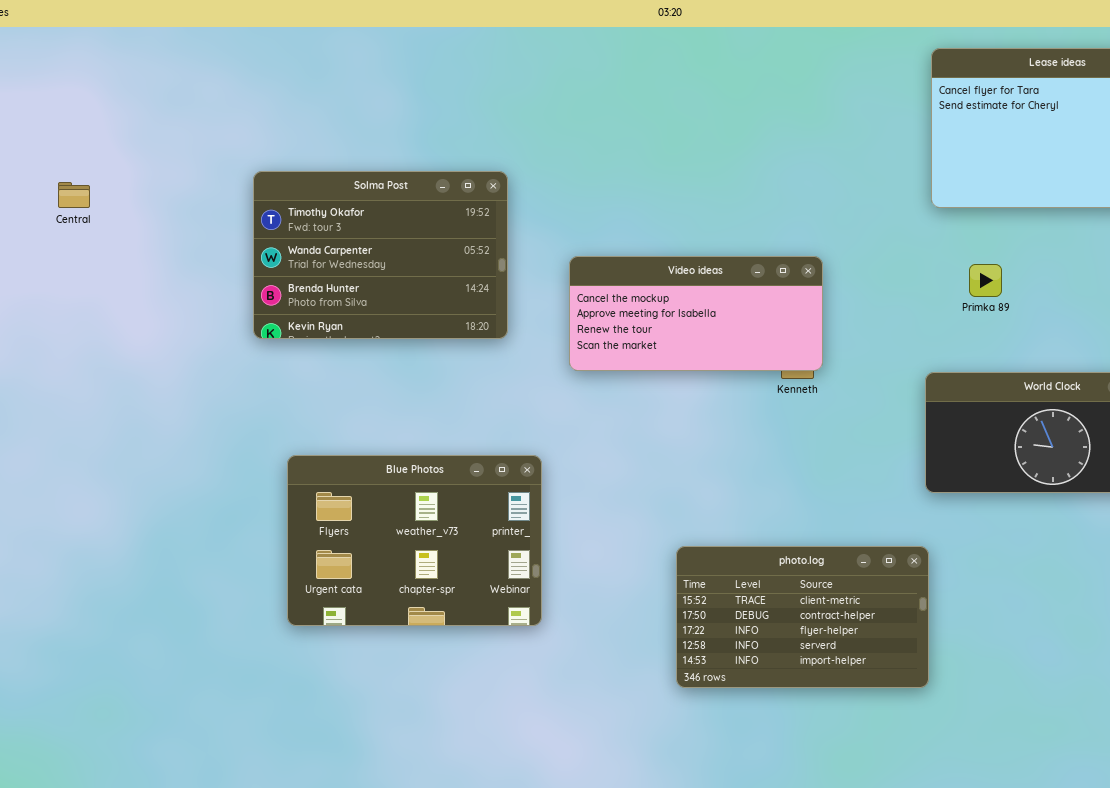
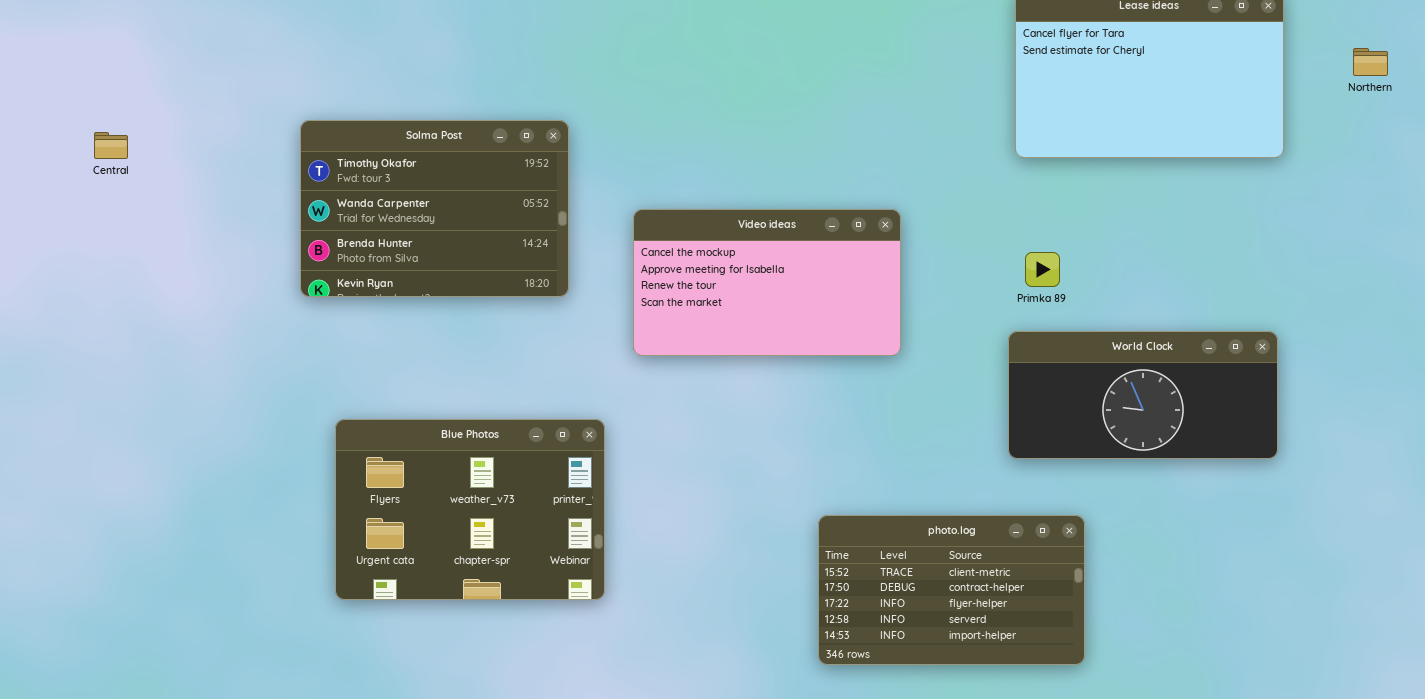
Video ideas: [569,256,823,371] -> [633,209,901,356], resized
Primka 89: [969,264,1002,297] -> [1025,252,1060,287], moved
photo.log: [676,546,929,688] -> [818,515,1085,665], moved

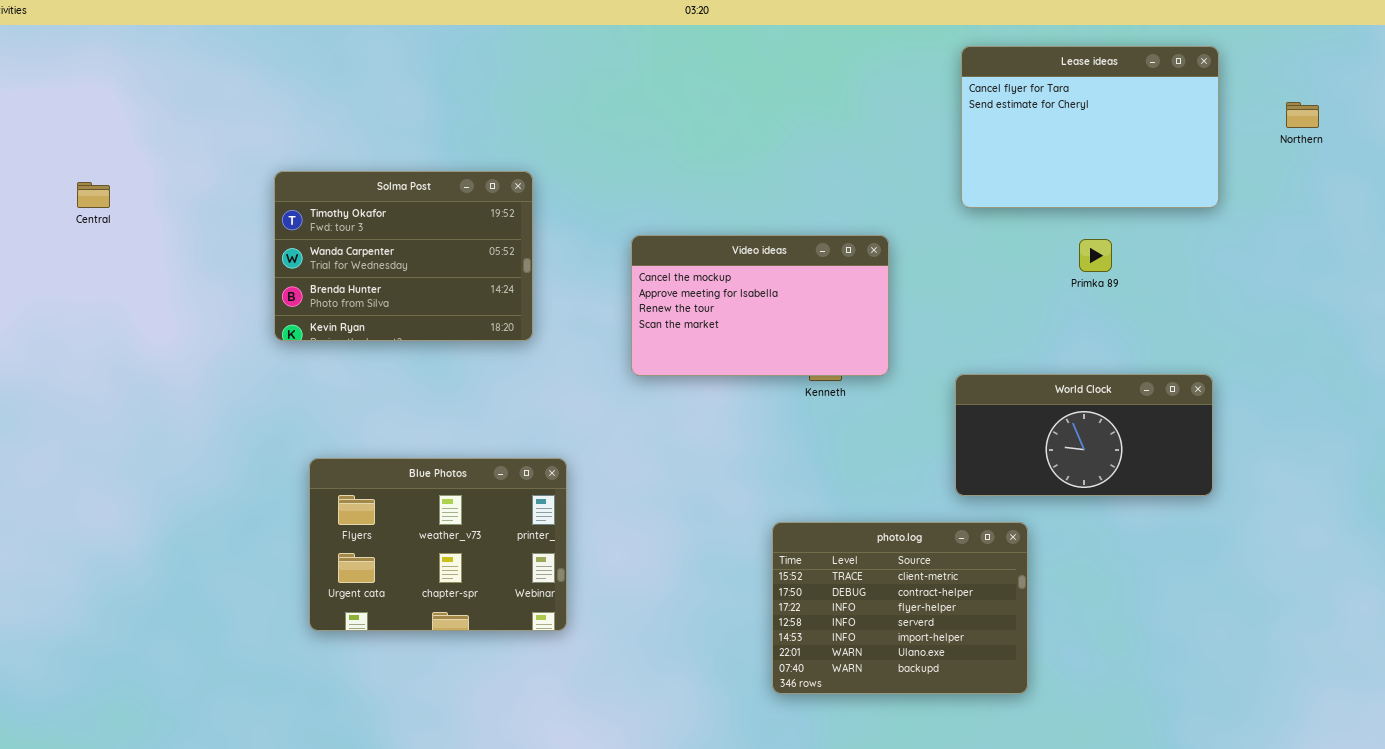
Video ideas: [633,209,901,356] -> [631,235,889,376], moved
Primka 89: [1025,252,1060,287] -> [1079,239,1112,272], moved
photo.log: [818,515,1085,665] -> [772,522,1028,694], resized

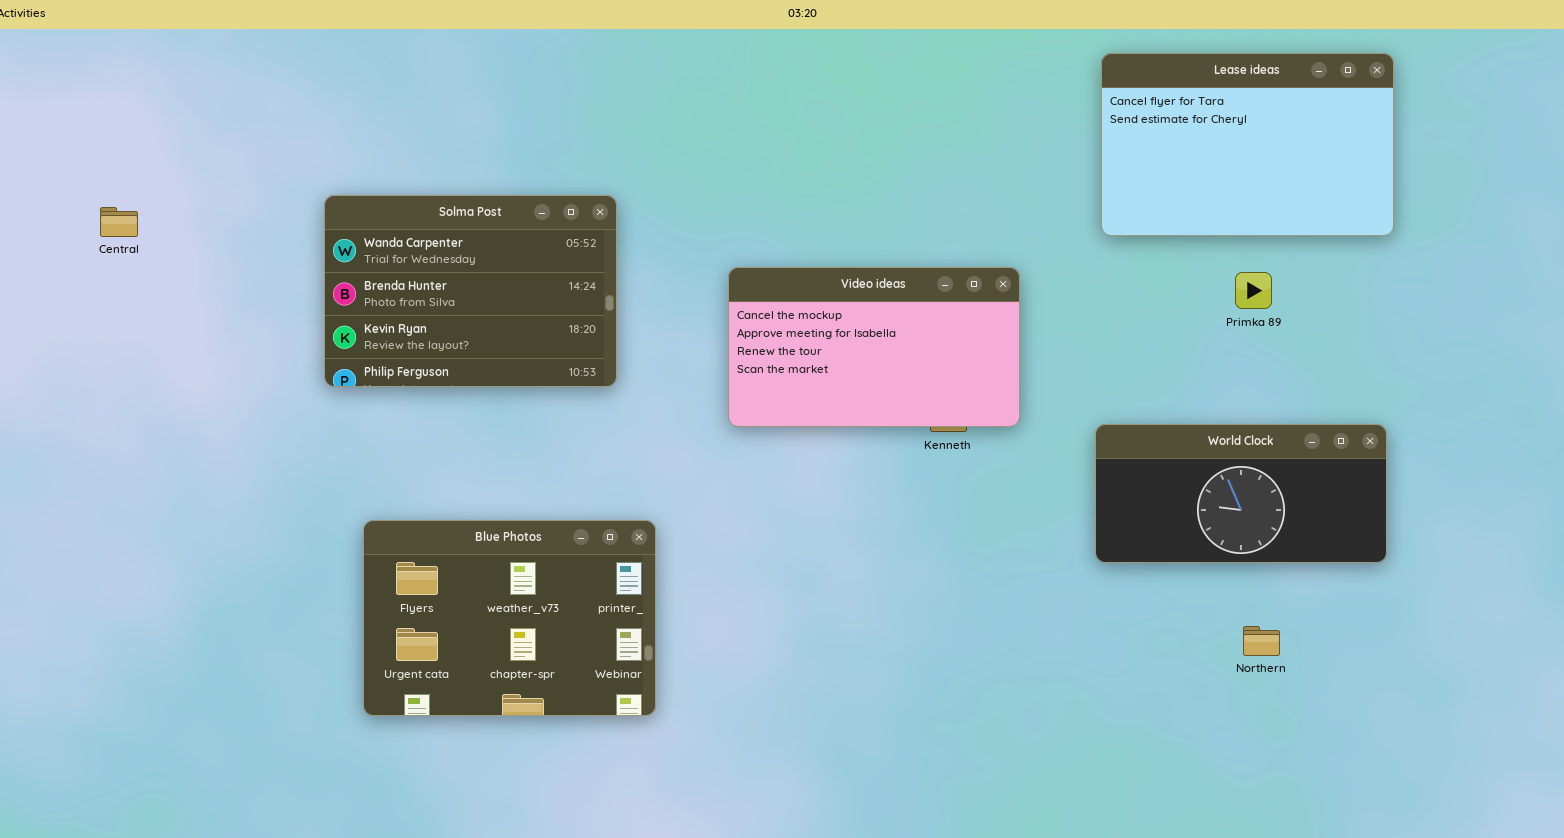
Northern: [1286,102,1319,128] -> [1243,626,1280,656], moved
Solma Post: [274,171,533,341] -> [324,195,617,387], scrolled down 1 row
photo.log: [772,522,1028,694] -> none, closed

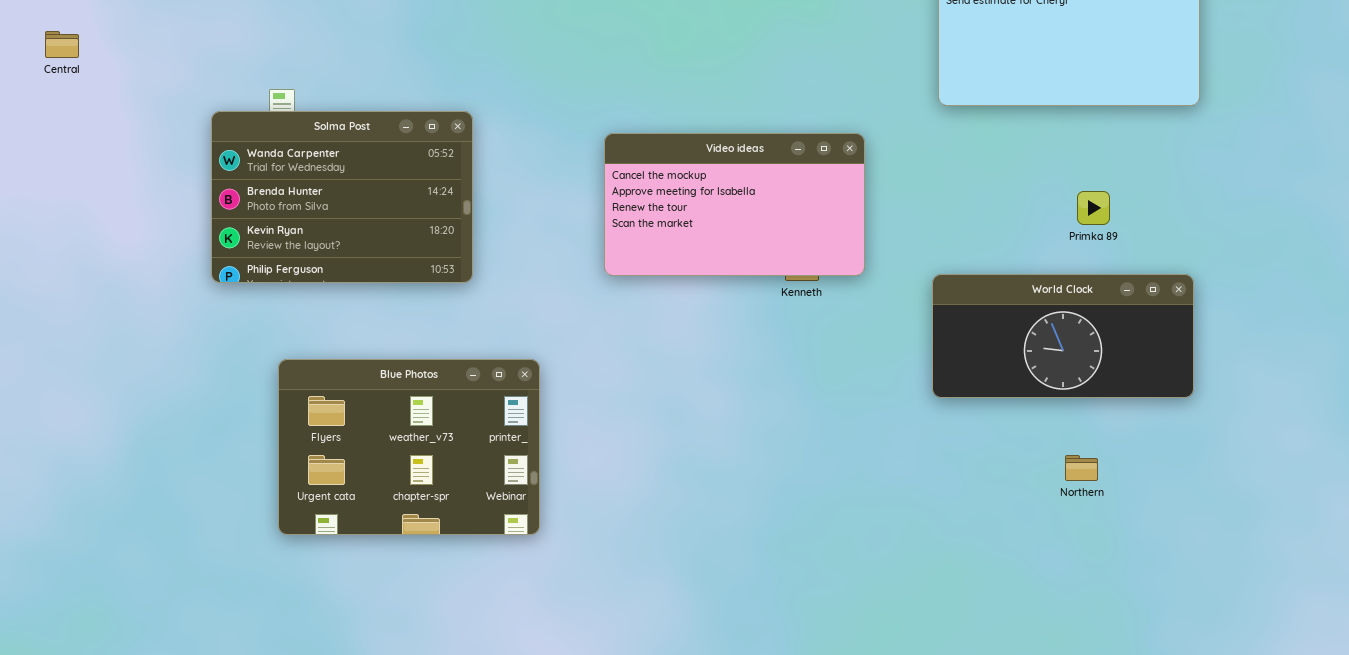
Solma Post: [324,195,617,387] -> [211,111,473,283], moved
Central: [100,207,138,237] -> [45,31,79,58], moved
Primka 89: [1235,272,1272,309] -> [1077,191,1110,225], moved

